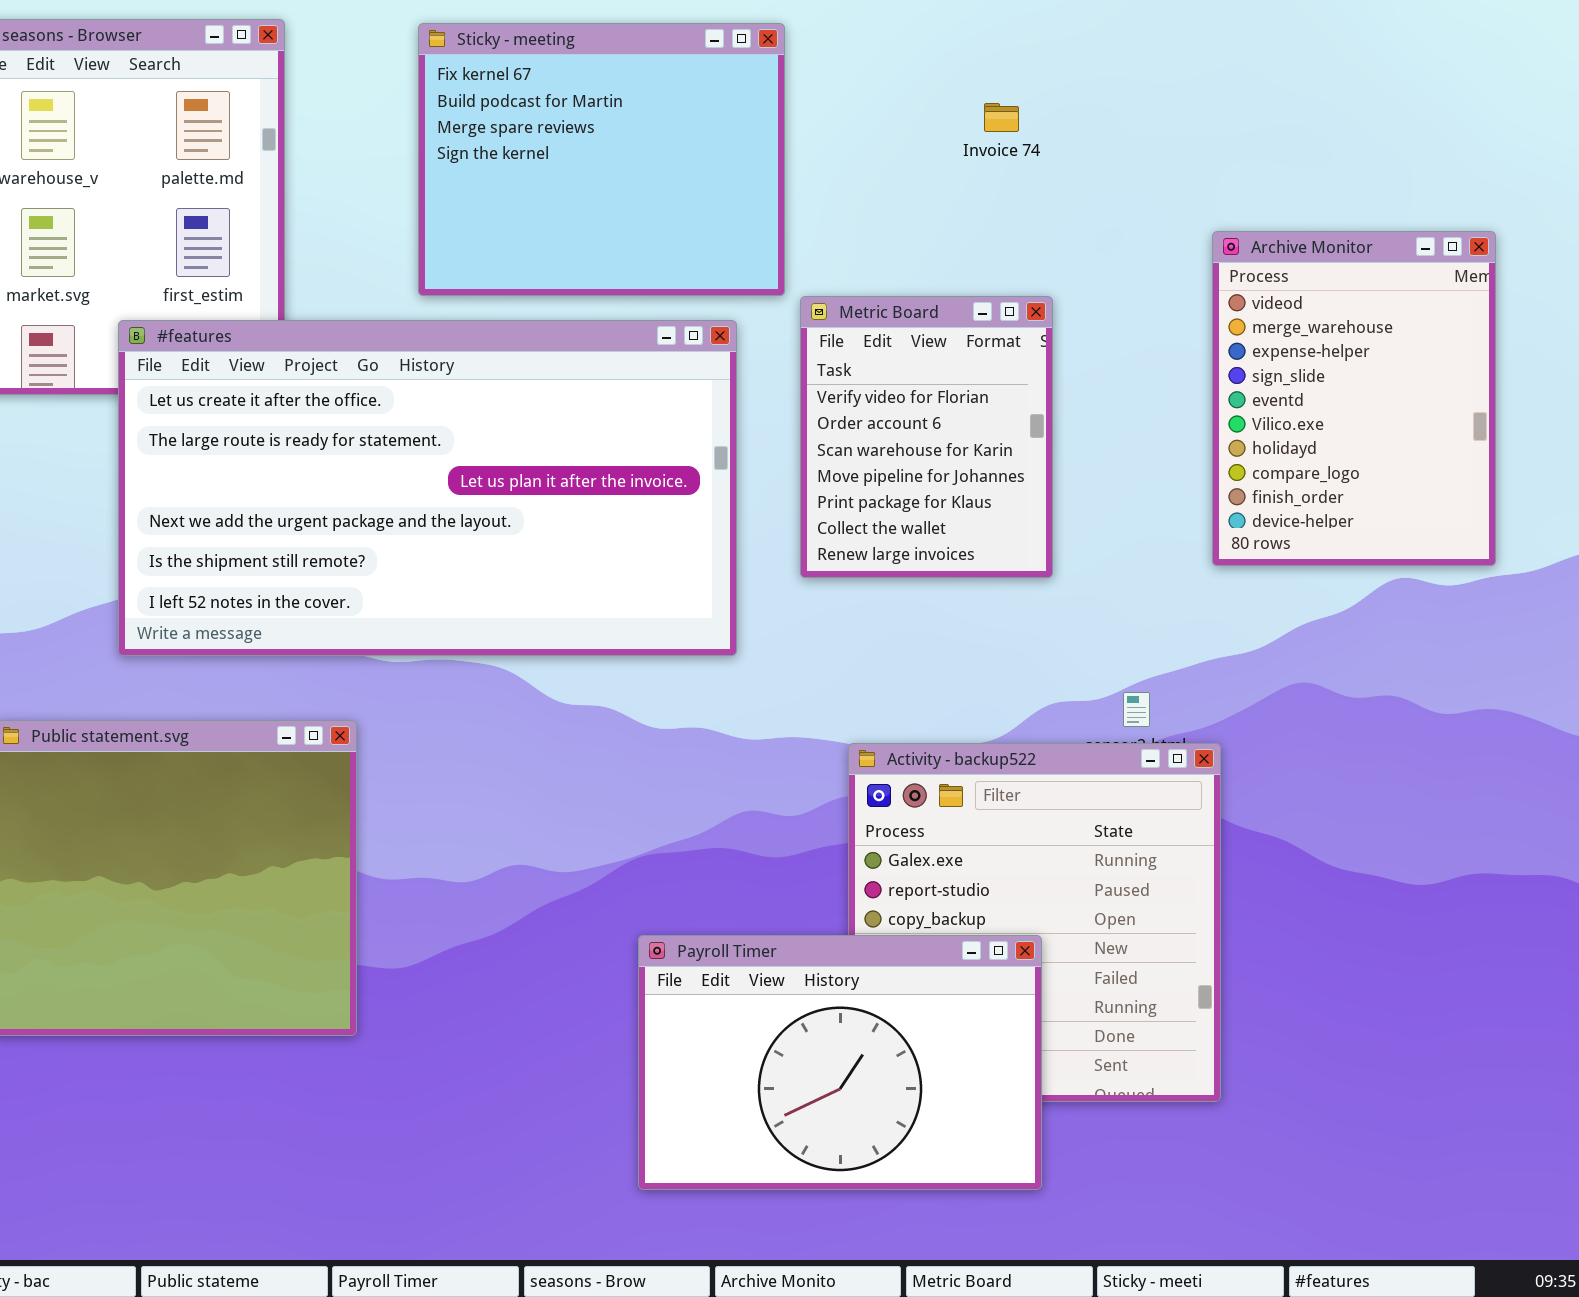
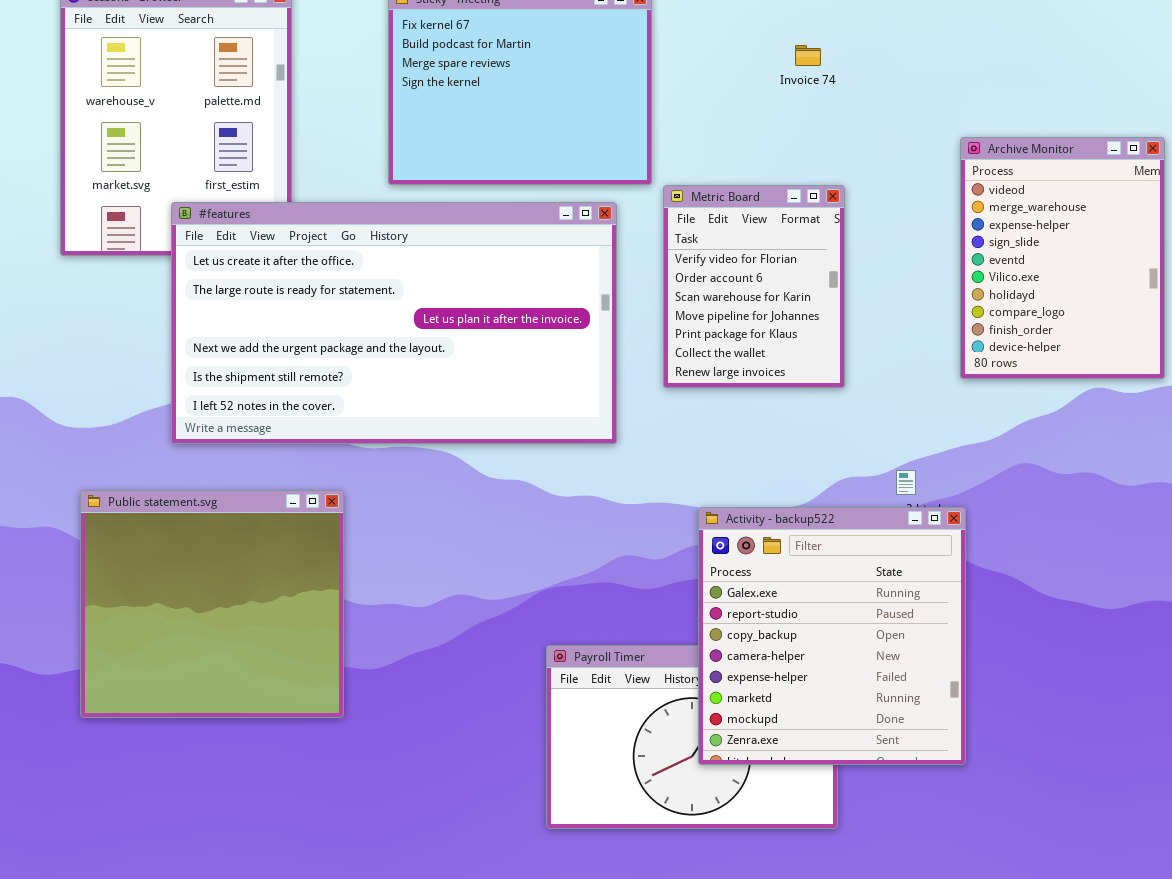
Activity - backup522: [848,743,1221,1102] -> [698,507,966,765], raised

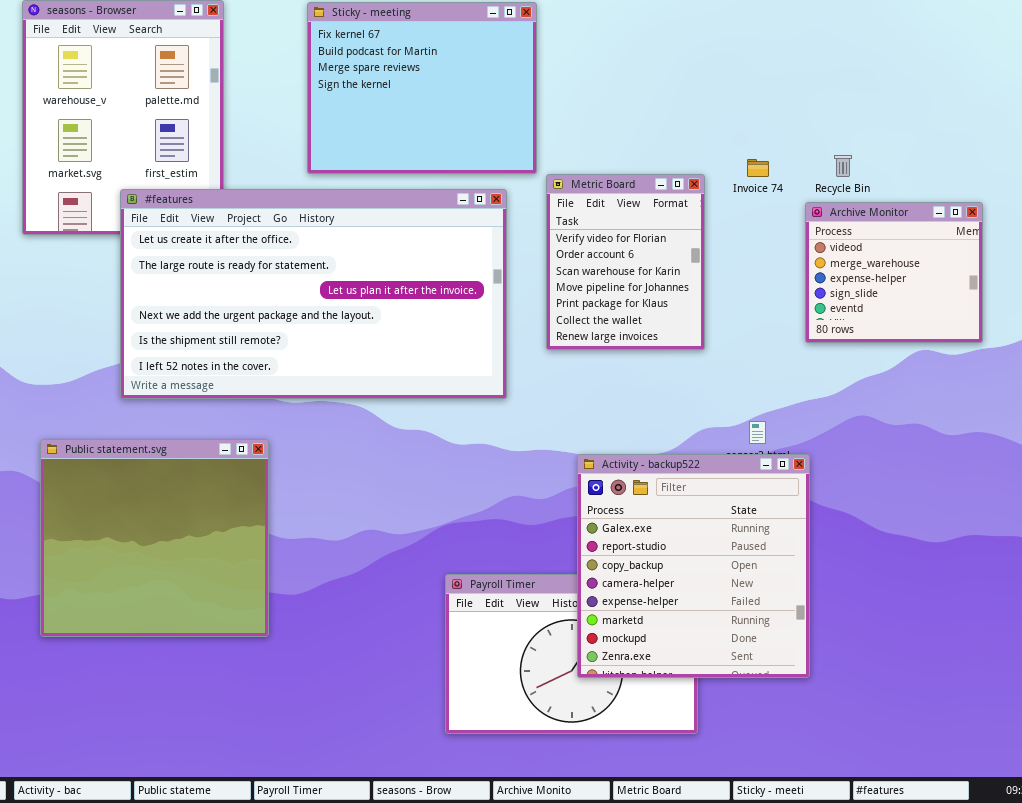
Invoice 74: [795,45,821,66] -> [747,159,769,177], moved
Archive Monitor: [960,137,1165,379] -> [805,202,983,343], resized

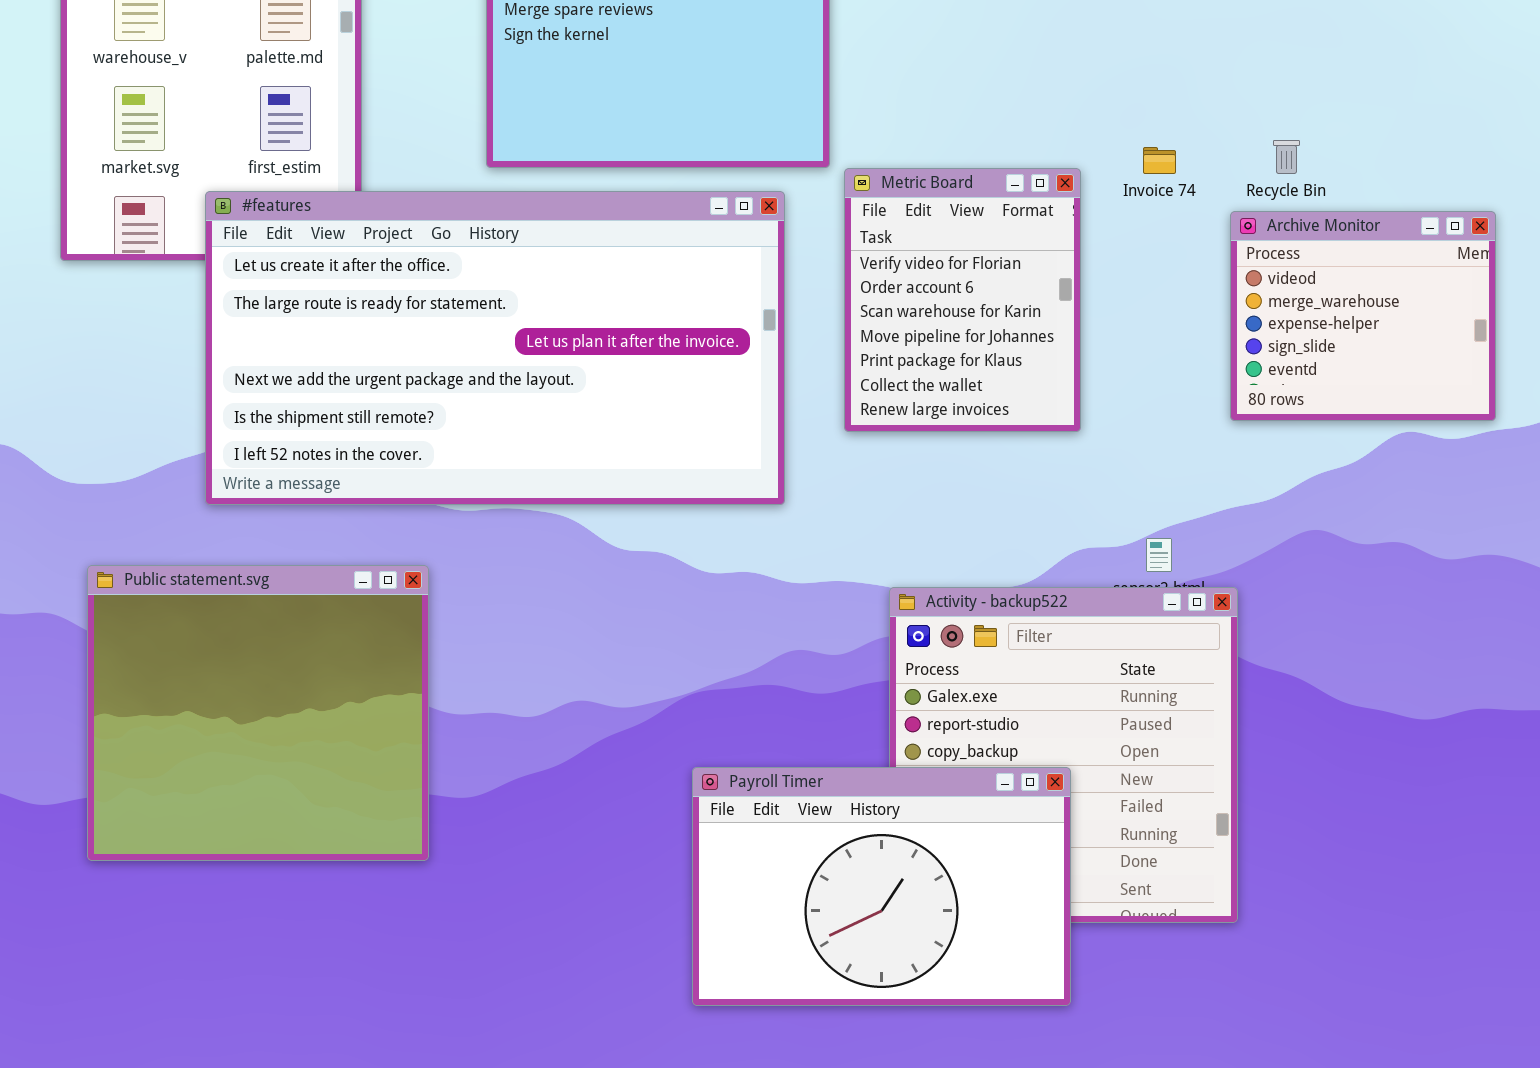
Payroll Timer: [445,574,698,734] -> [692,767,1071,1006], raised

